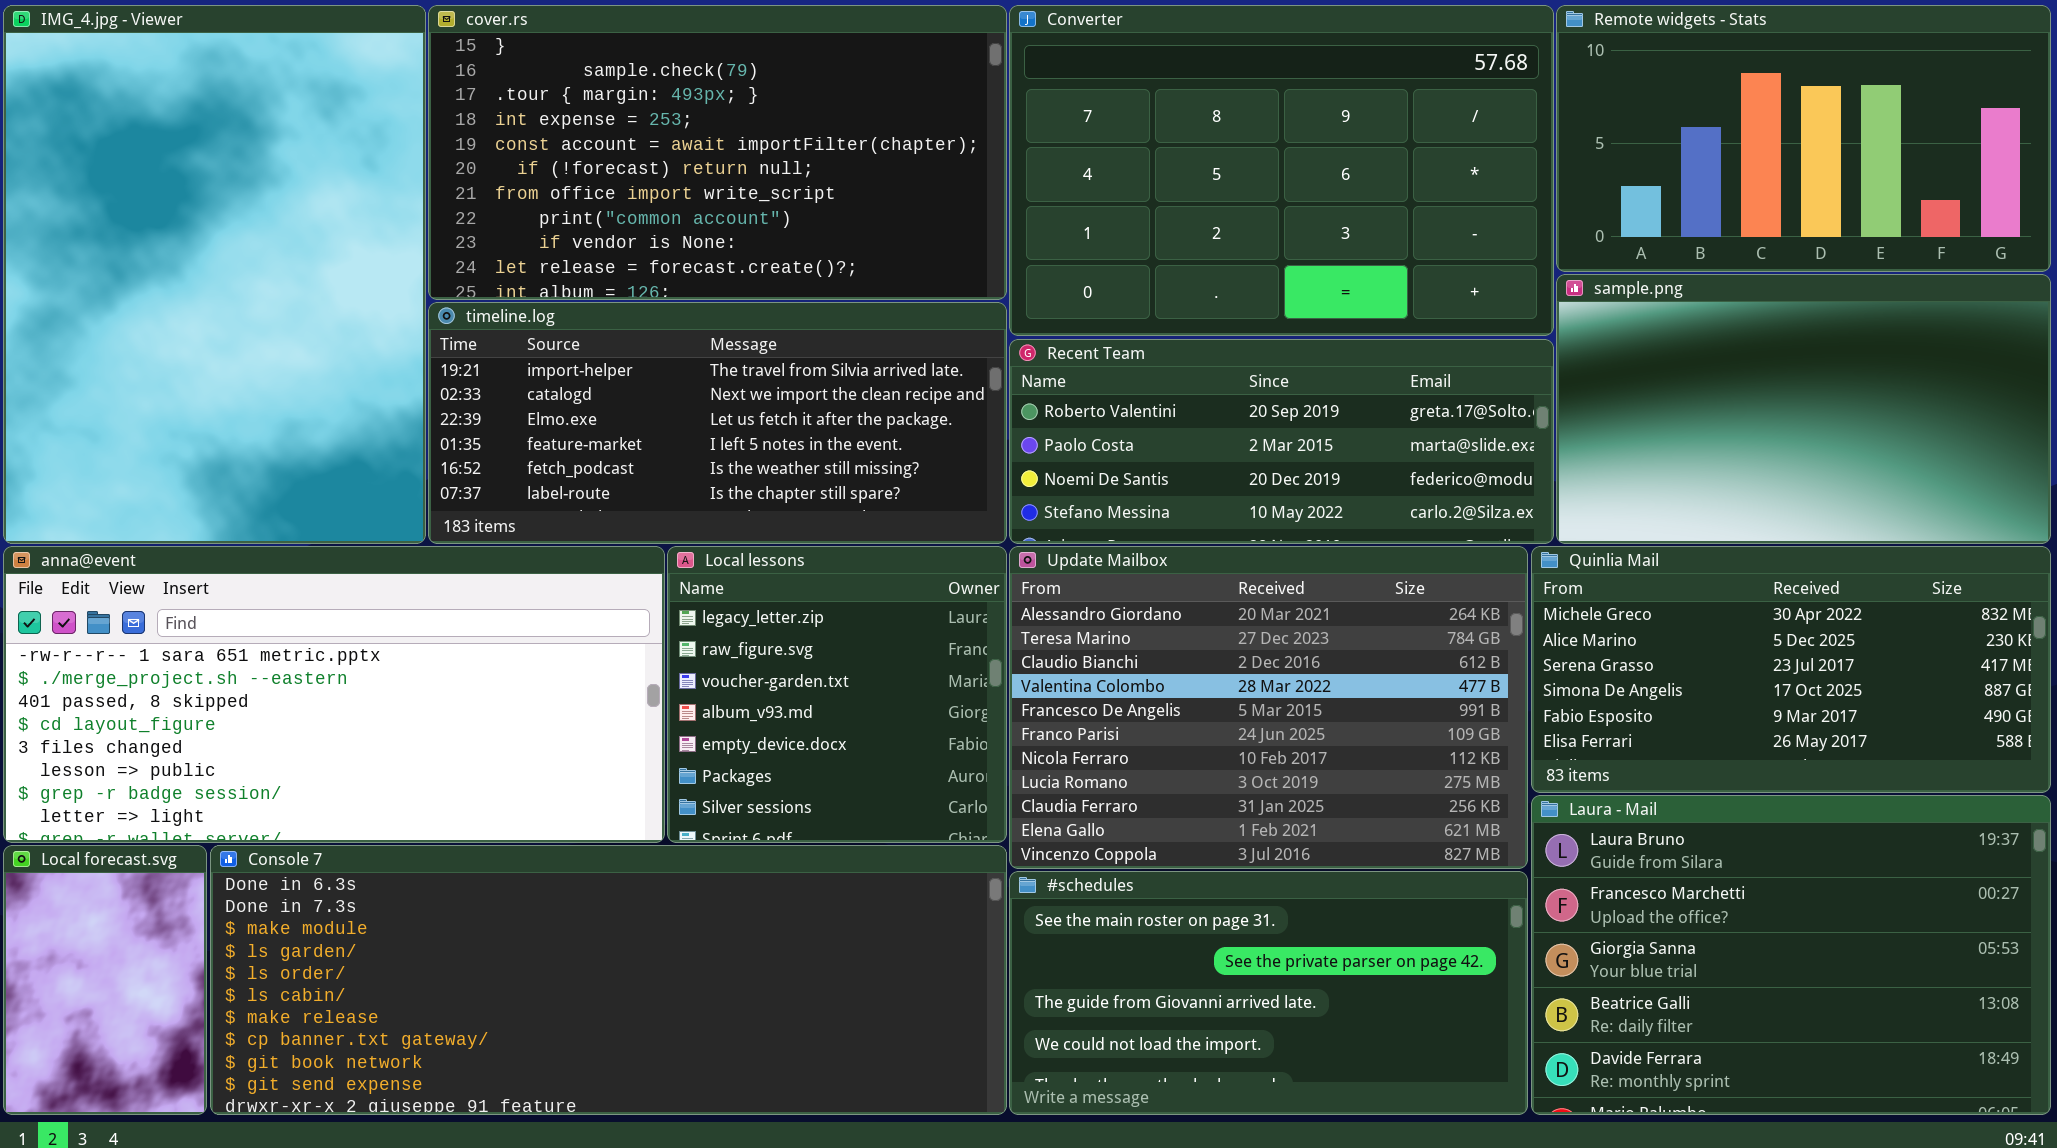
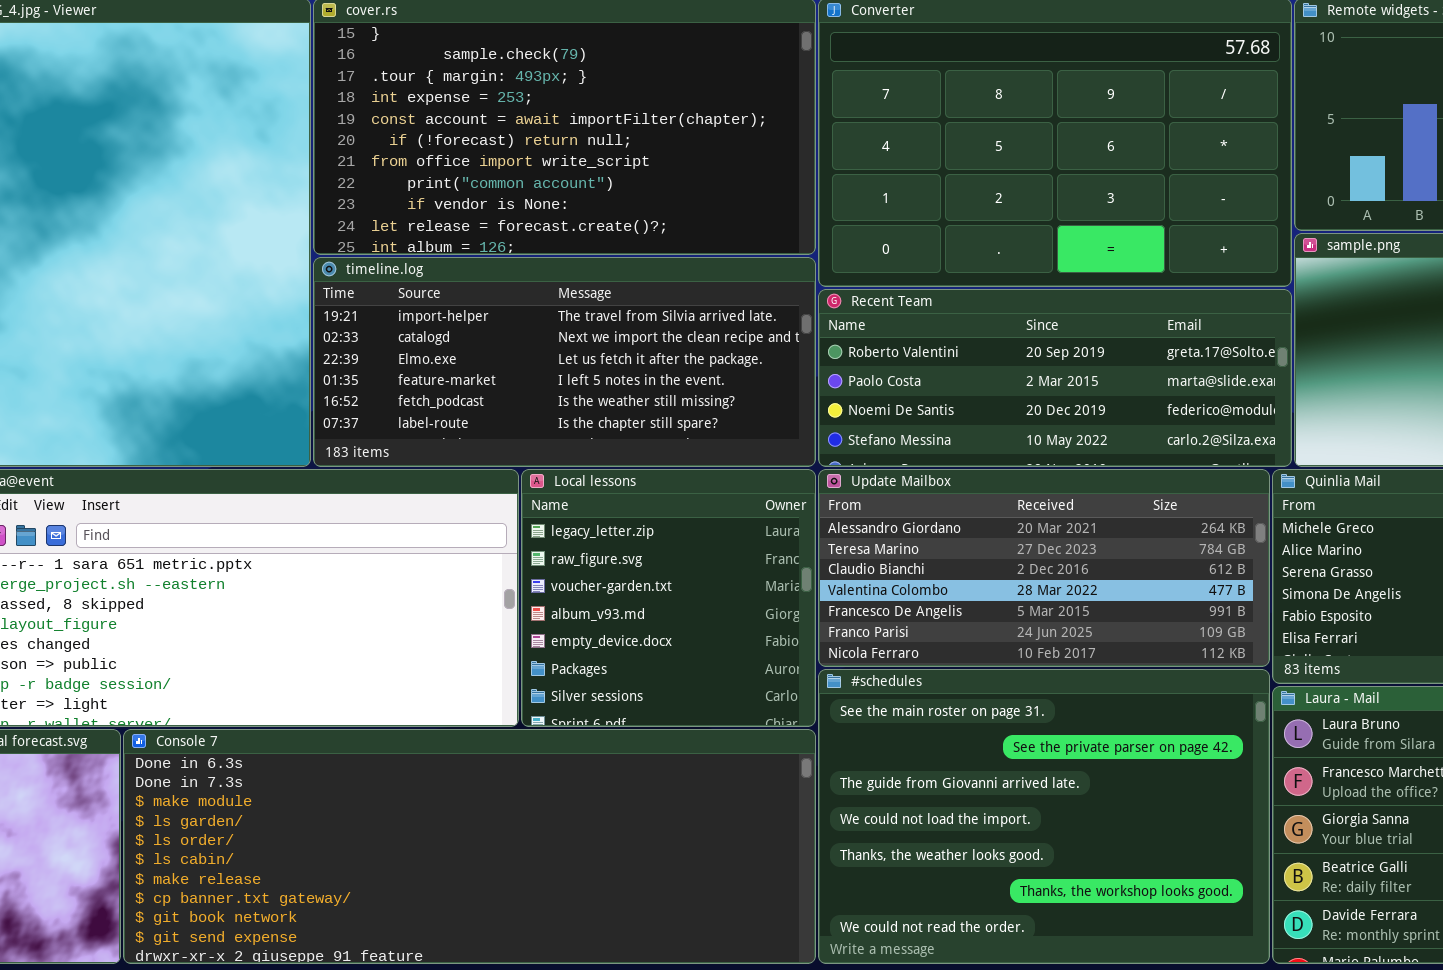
Update Mailbox: [1009,546,1528,869] -> [818,469,1270,667], resized
#schedules: [1009,871,1528,1115] -> [818,669,1270,964], resized

